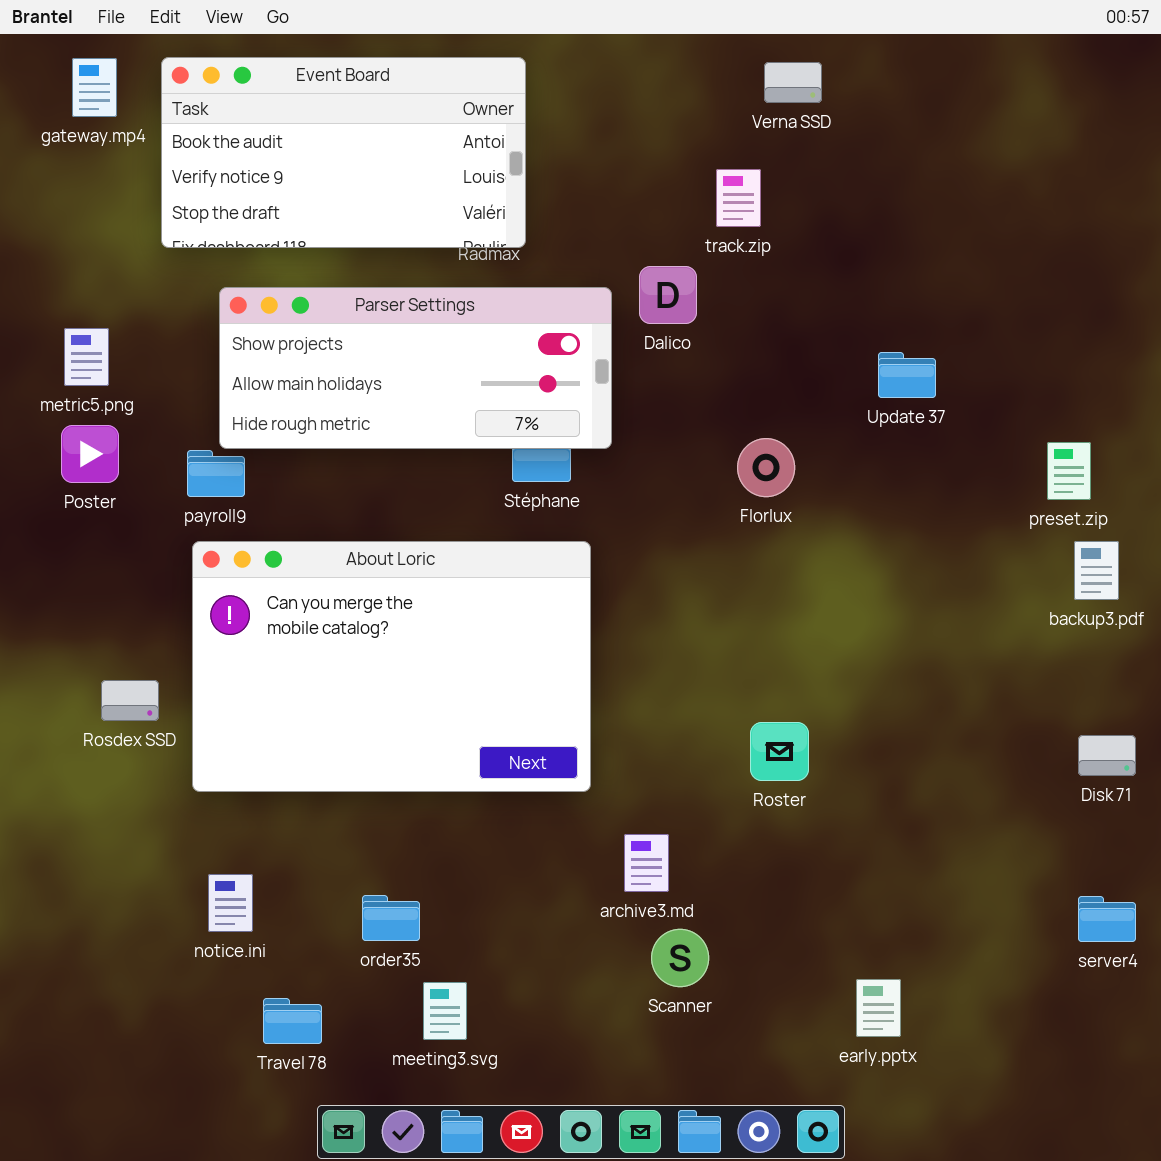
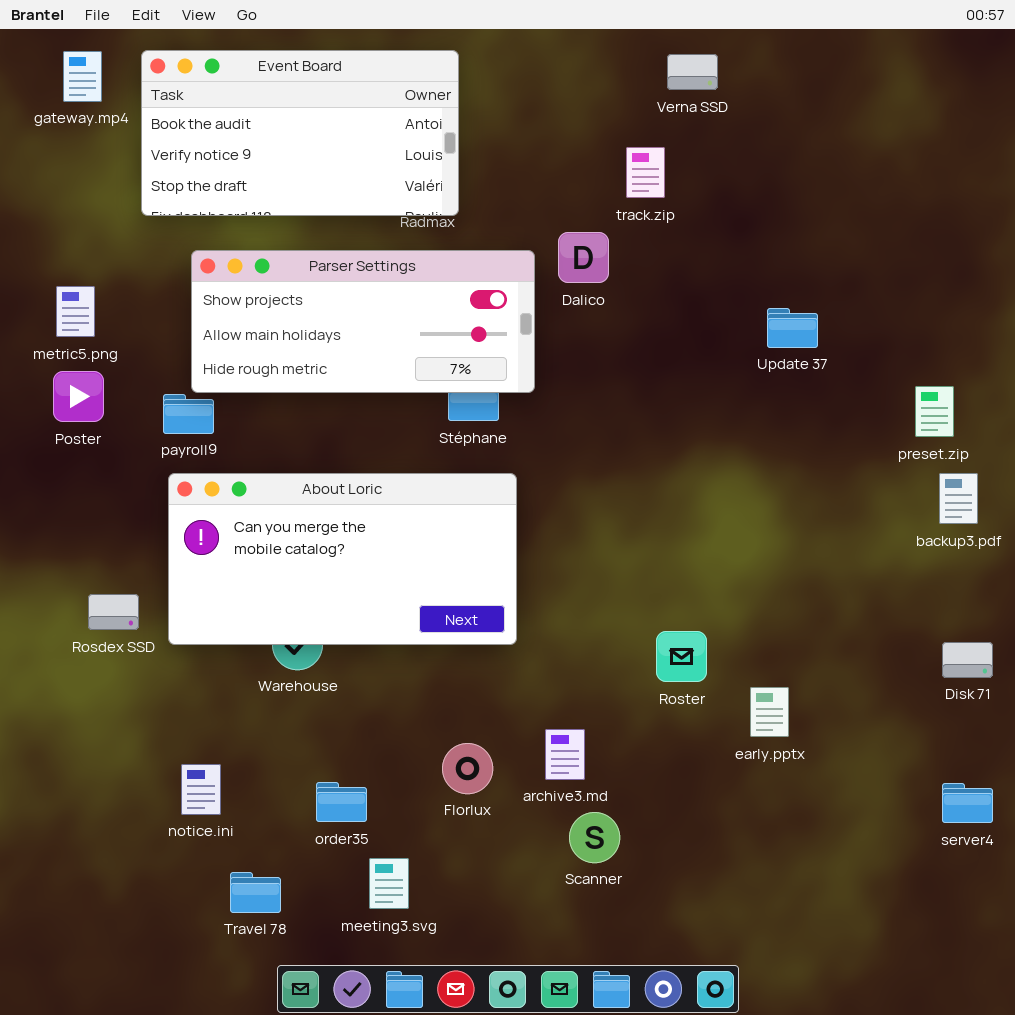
Florlux: [737,438,795,497] -> [442,743,493,794], moved
About Loric: [192,541,591,792] -> [168,473,517,645], resized
early.pptx: [856,979,901,1037] -> [750,687,789,737], moved

